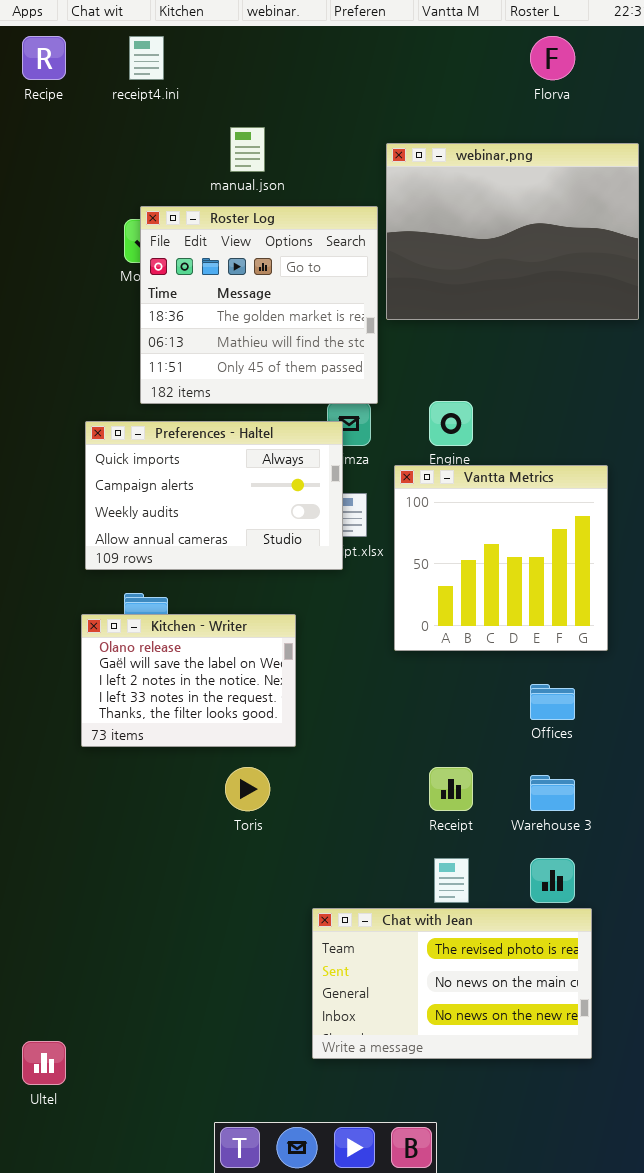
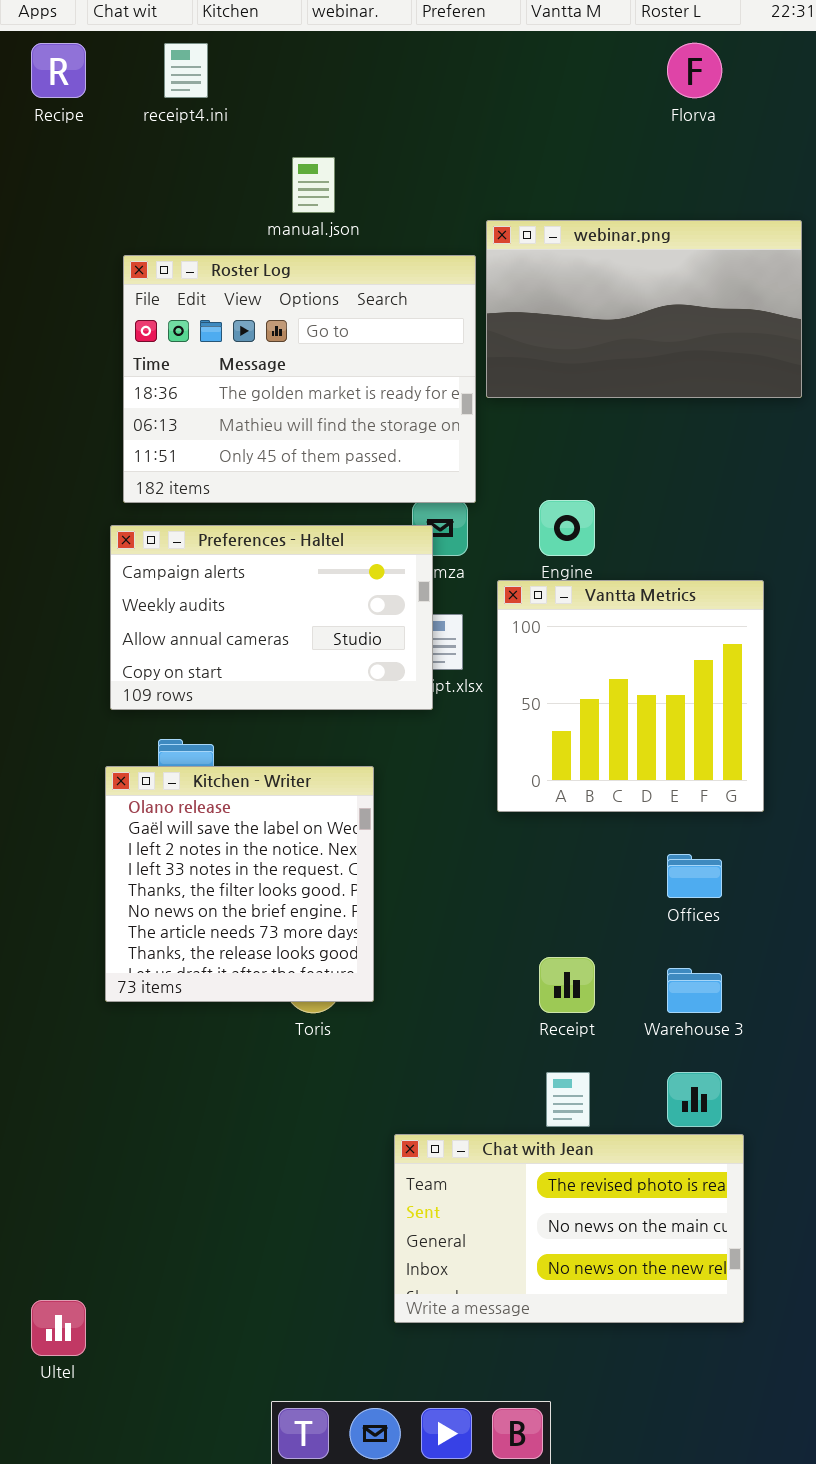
webinar.png: [386,143,639,320] -> [486,220,802,398], resized
Roster Log: [140,206,378,404] -> [123,255,476,503], resized
Preferences - Haltel: [85,421,343,570] -> [110,525,433,710], scrolled down 1 row
Kitchen - Writer: [81,614,296,747] -> [105,766,374,1002], resized

